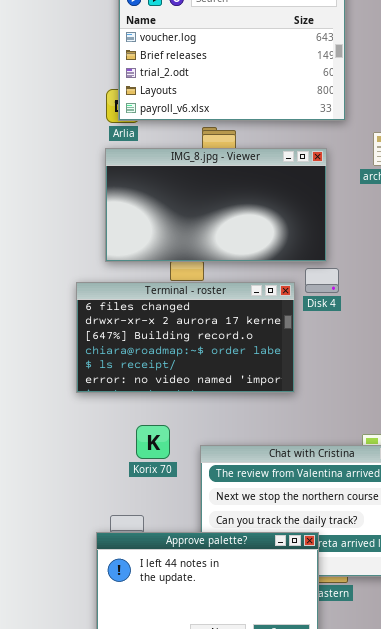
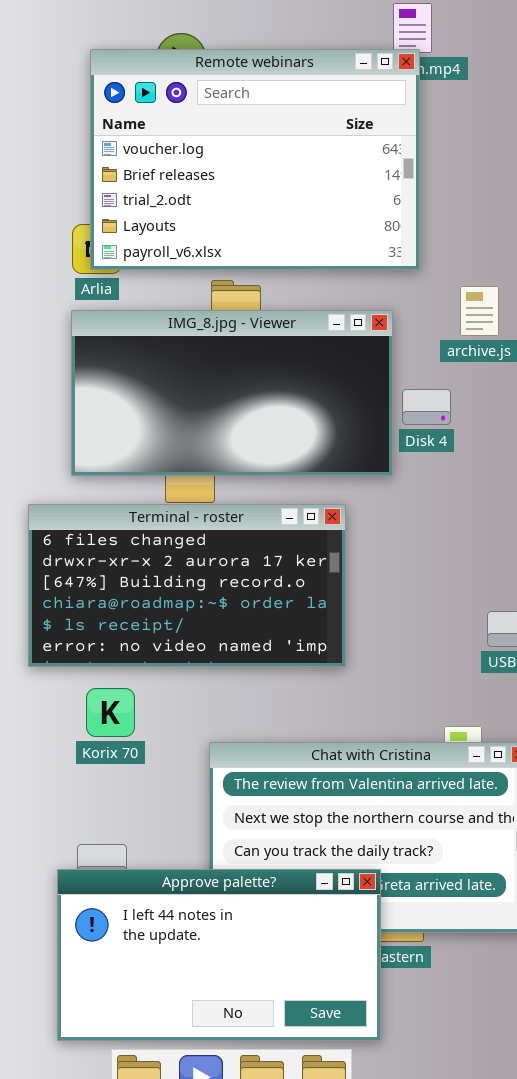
Disk 4: [305,268,339,293] -> [402,389,451,425], moved
Korix 70: [136,425,170,459] -> [86,688,135,737], moved

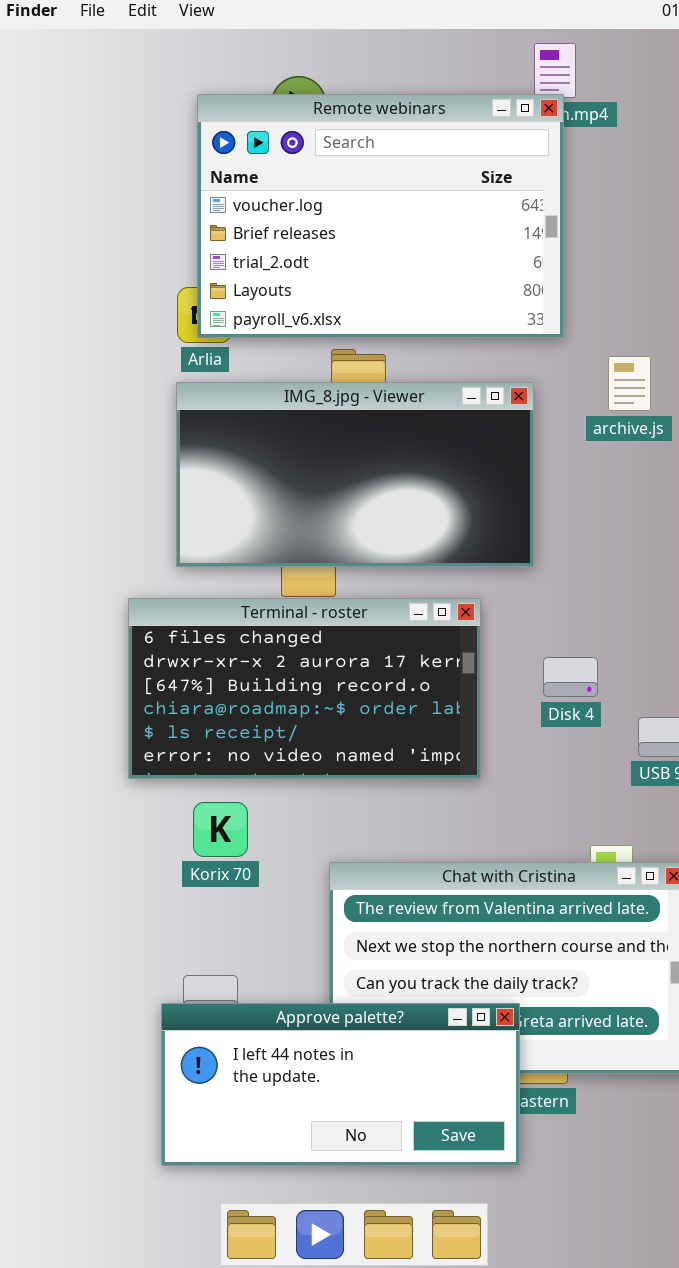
Disk 4: [402,389,451,425] -> [543,657,598,697], moved
Approve palette?: [57,869,381,1041] -> [161,1003,520,1166], resized

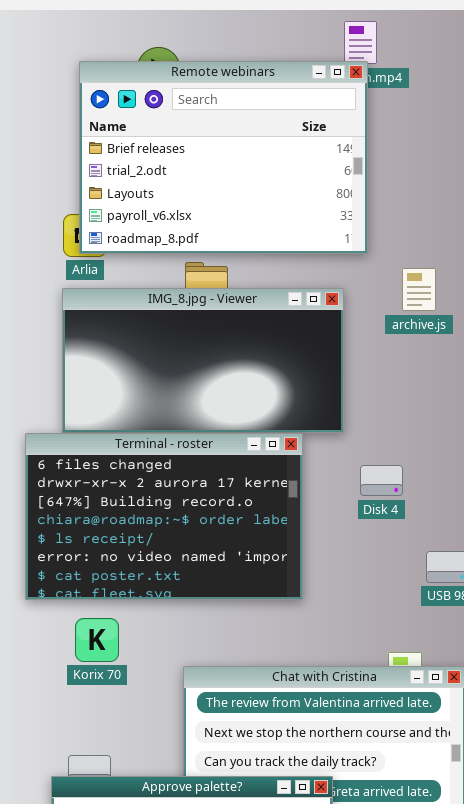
Remote webinars: [197,94,564,338] -> [79,61,368,254], scrolled down 1 row
Terminal - roster: [128,598,481,779] -> [25,433,303,600], resized
Disk 4: [543,657,598,697] -> [360,465,403,496], moved

